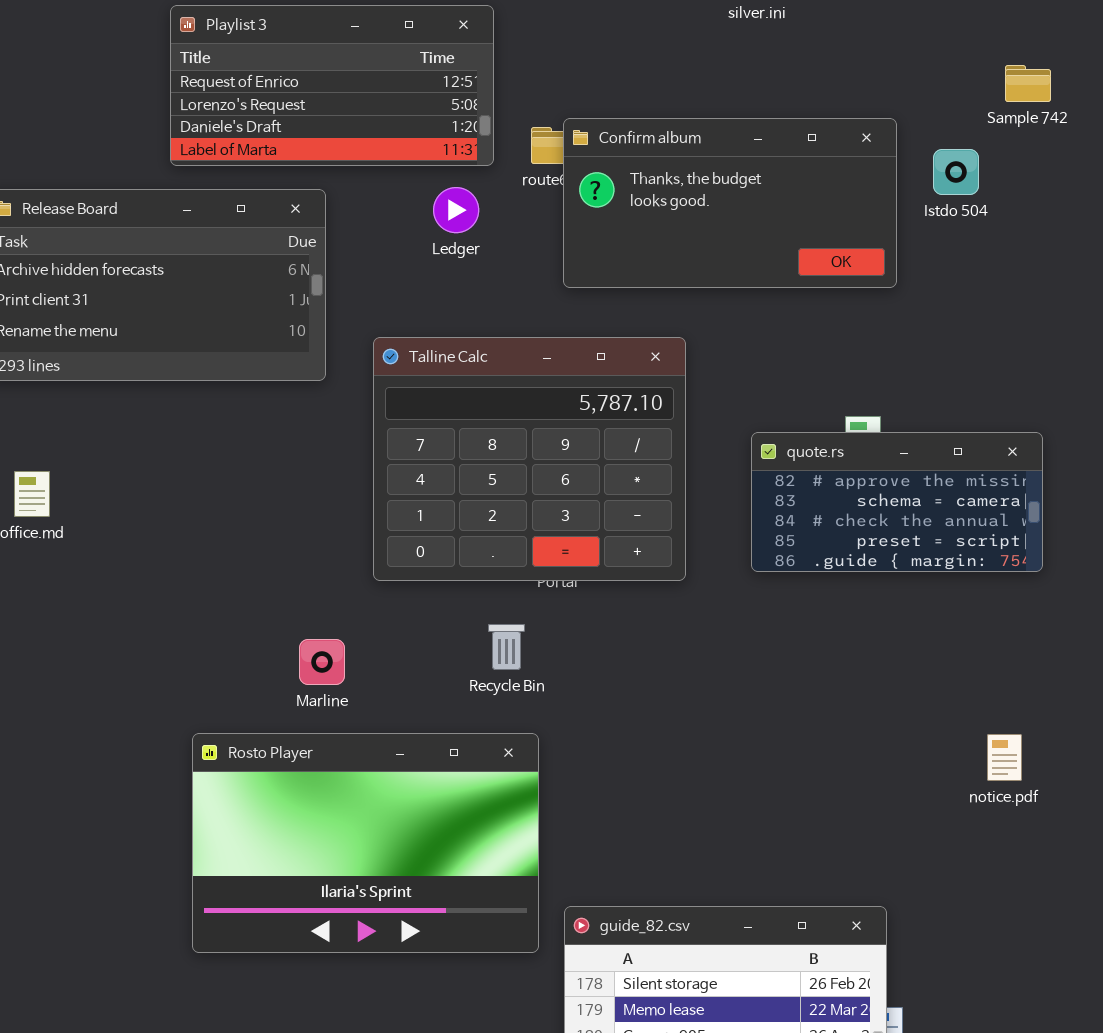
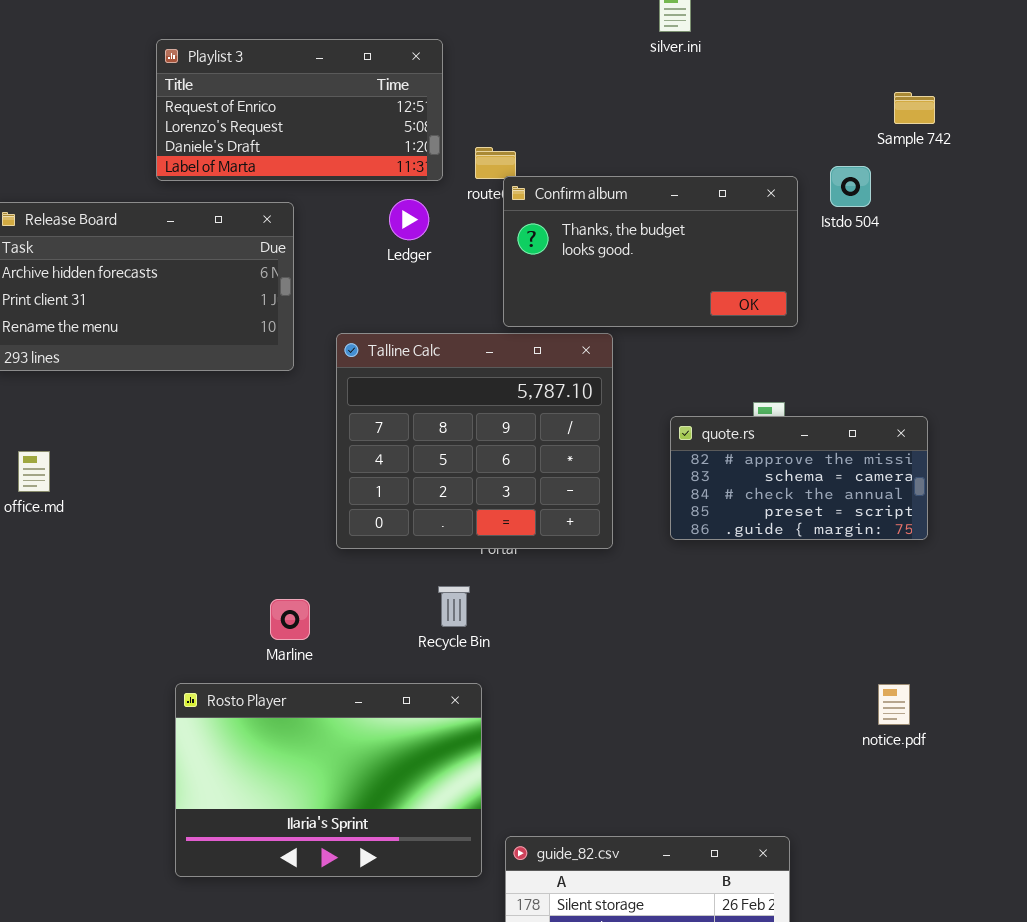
Confirm album: [563,118,897,288] -> [503,176,798,327], moved

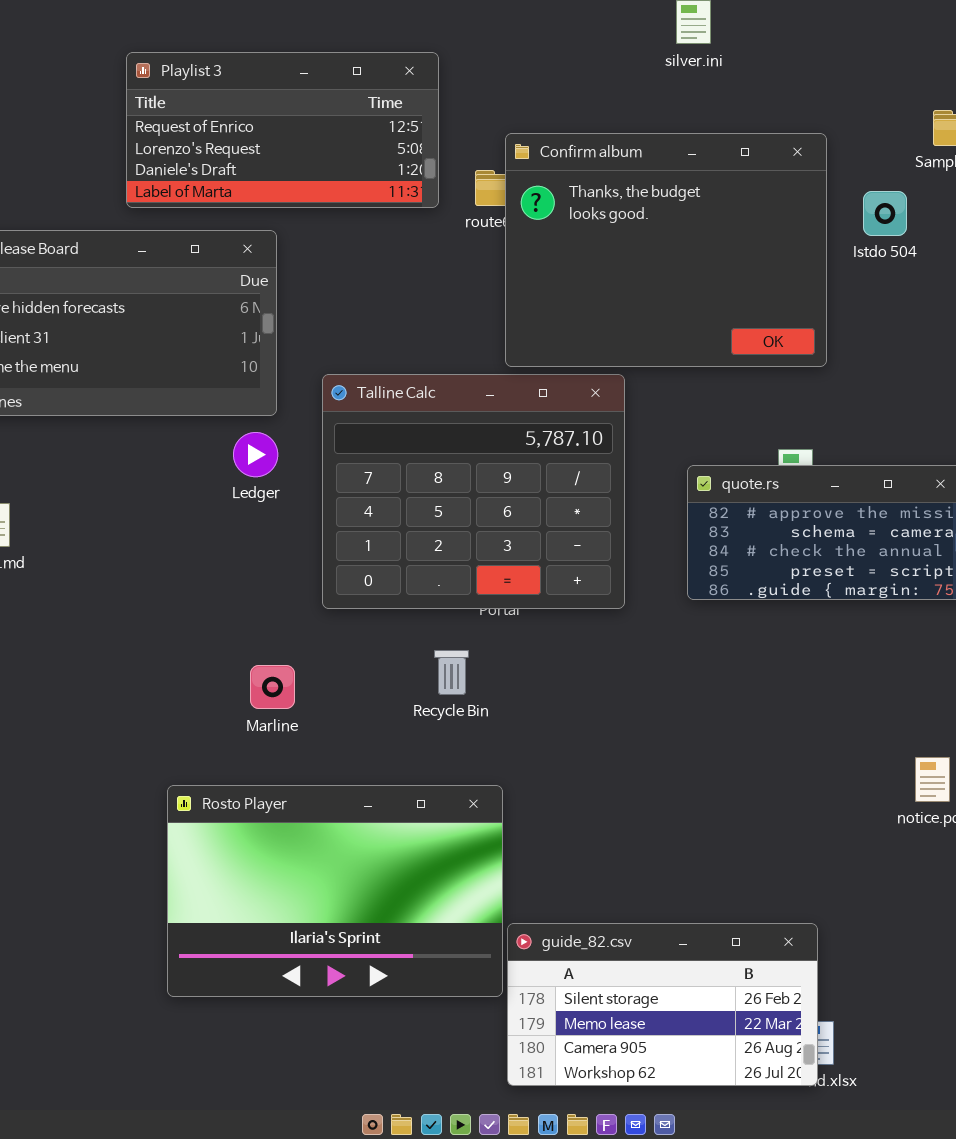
Confirm album: [503,176,798,327] -> [505,133,827,367], resized
Ledger: [389,199,429,240] -> [233,432,278,477], moved
Rosto Player: [175,683,482,877] -> [167,785,503,997], moved

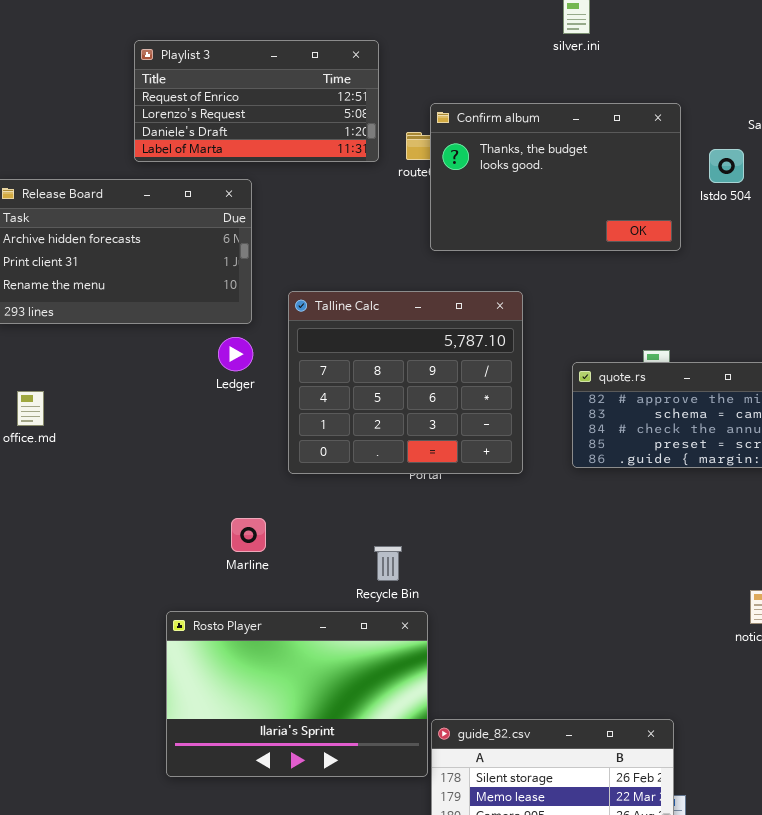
Confirm album: [505,133,827,367] -> [430,103,681,251], resized
Recycle Bin: [434,650,469,695] -> [374,546,402,581], moved

